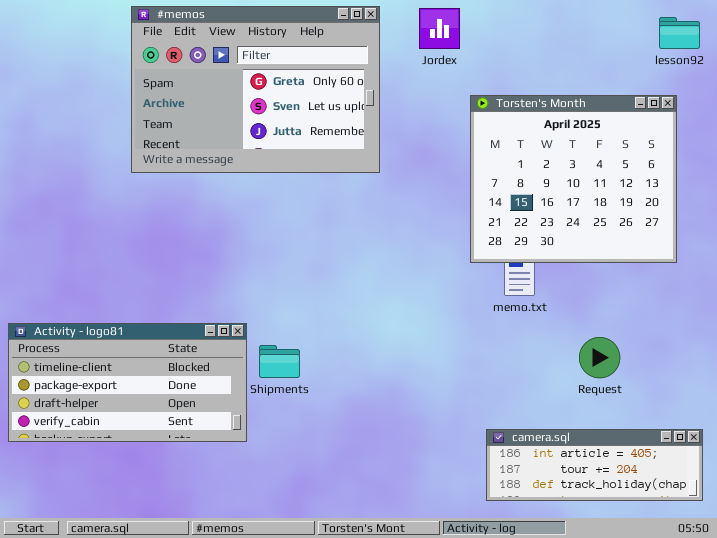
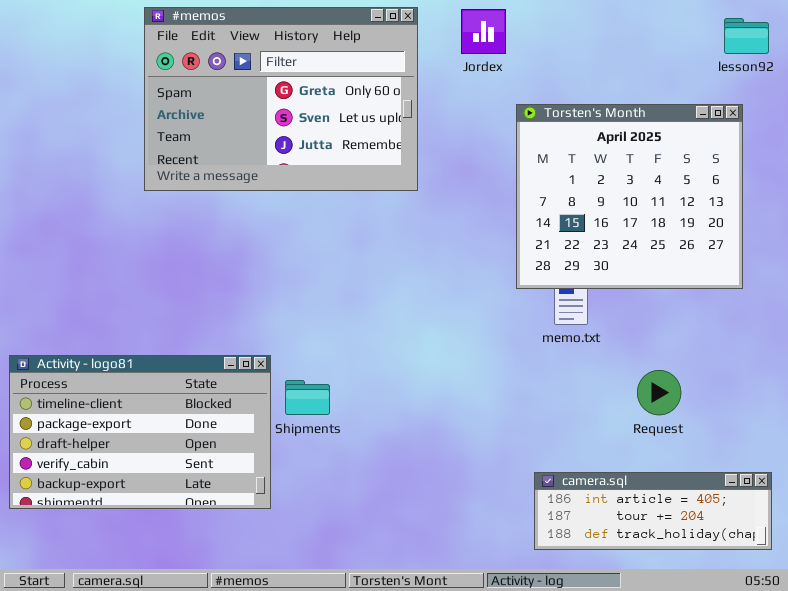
Activity - logo81: [8,323,247,442] -> [9,355,271,509], resized

